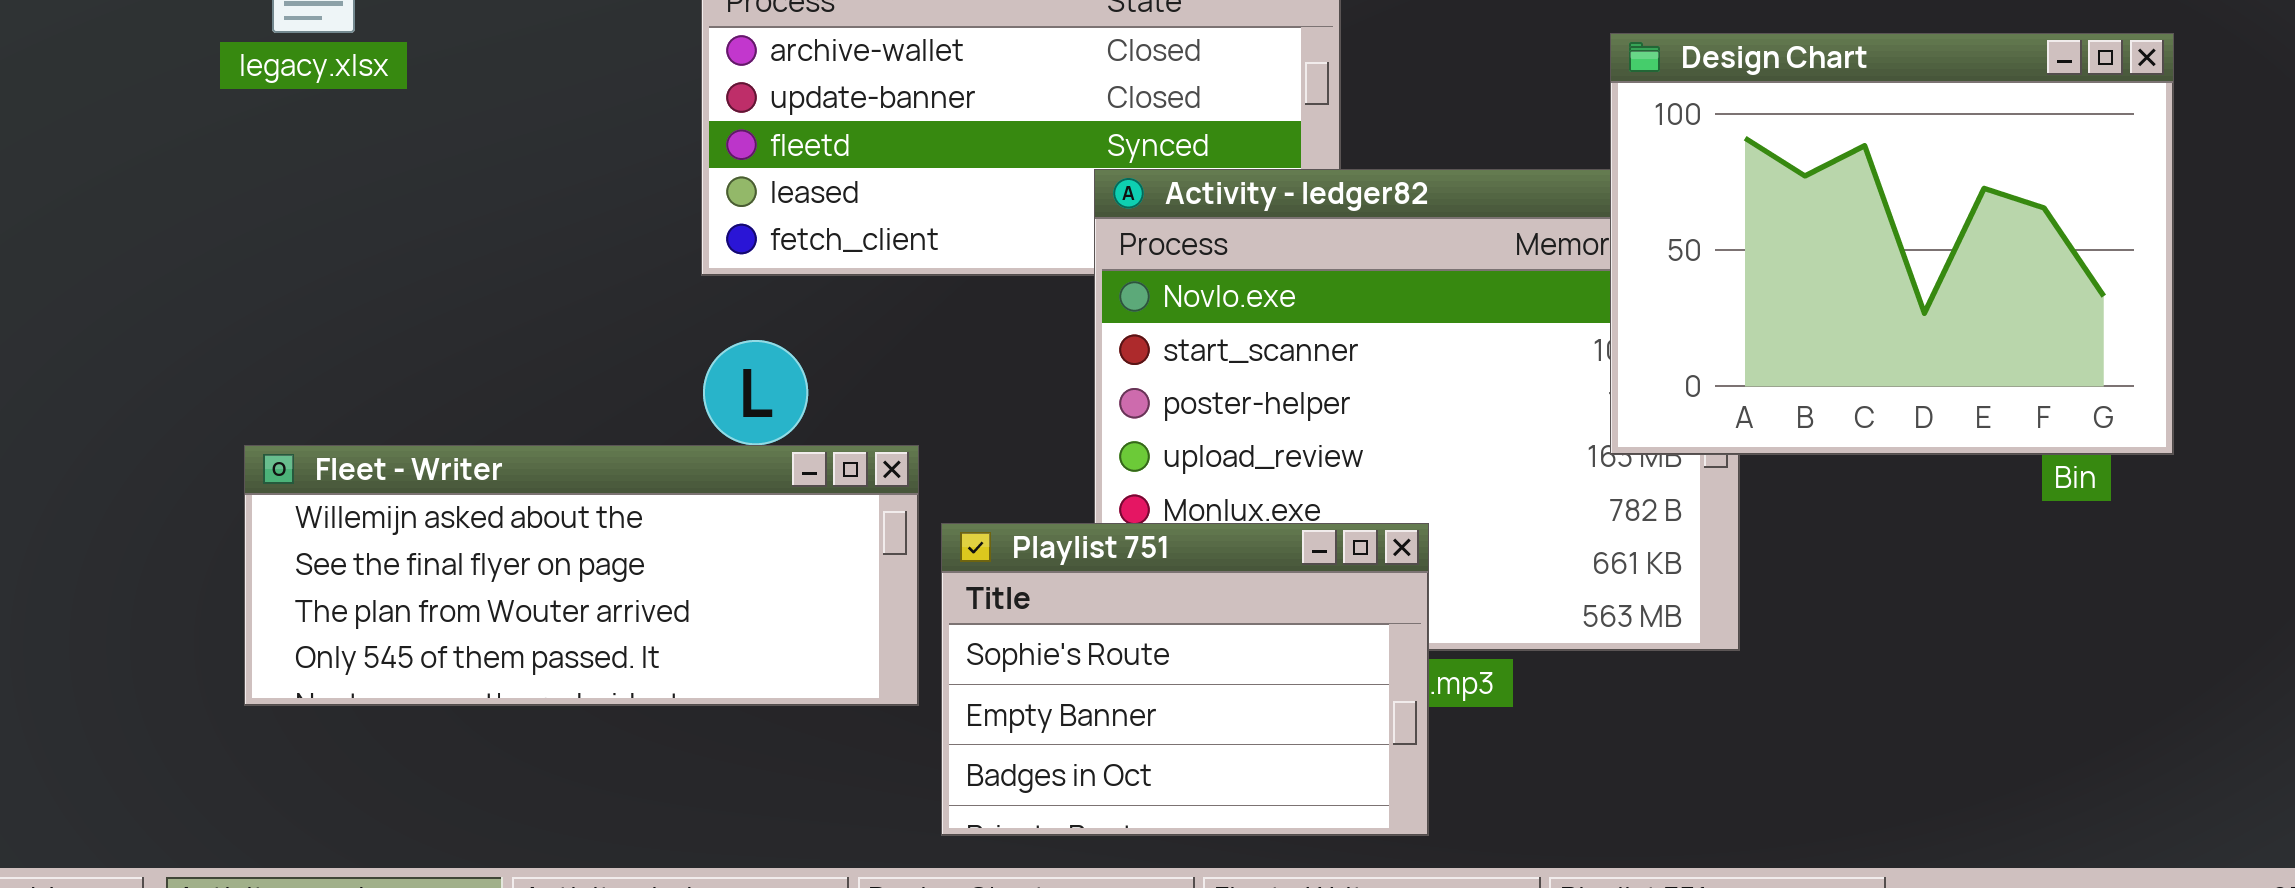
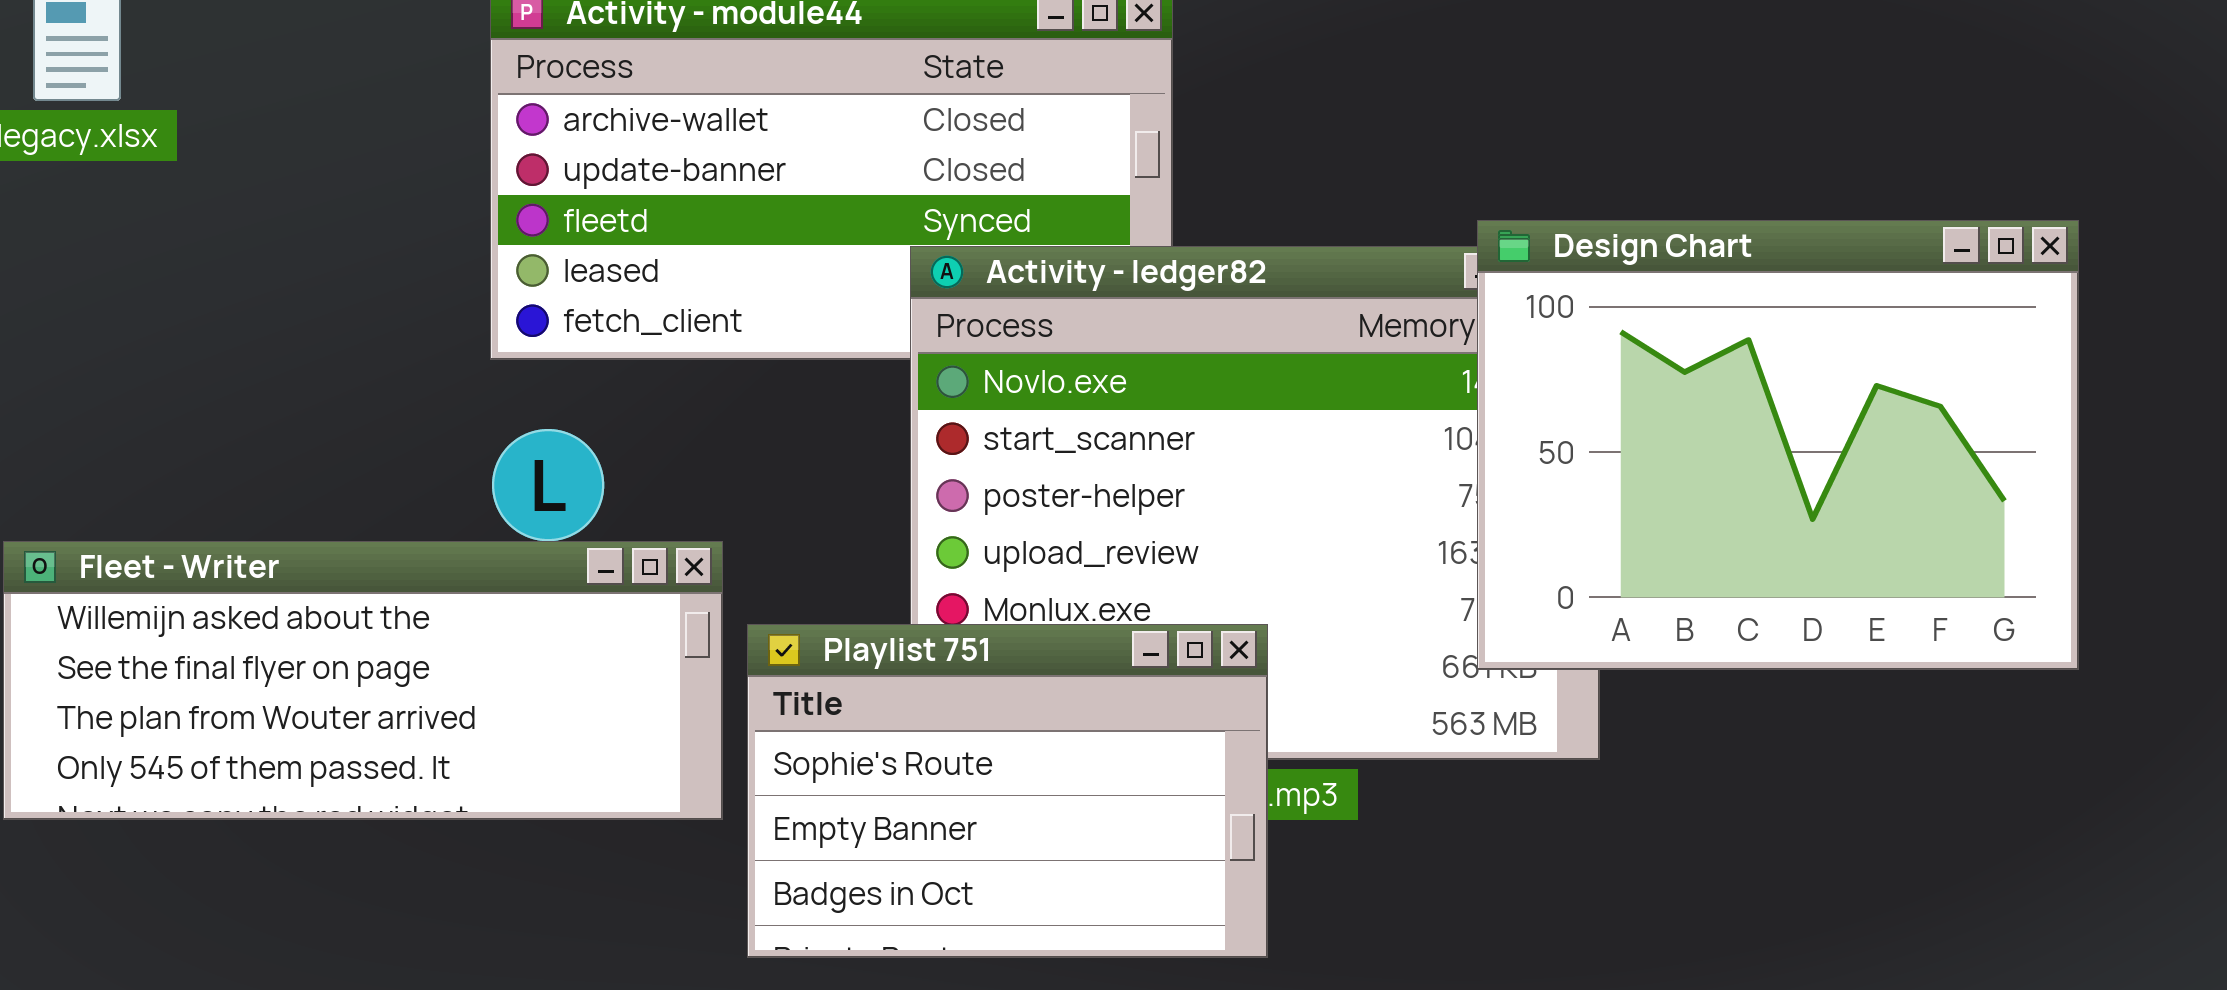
Design Chart: [1610,33,2174,455] -> [1477,220,2079,670], moved

